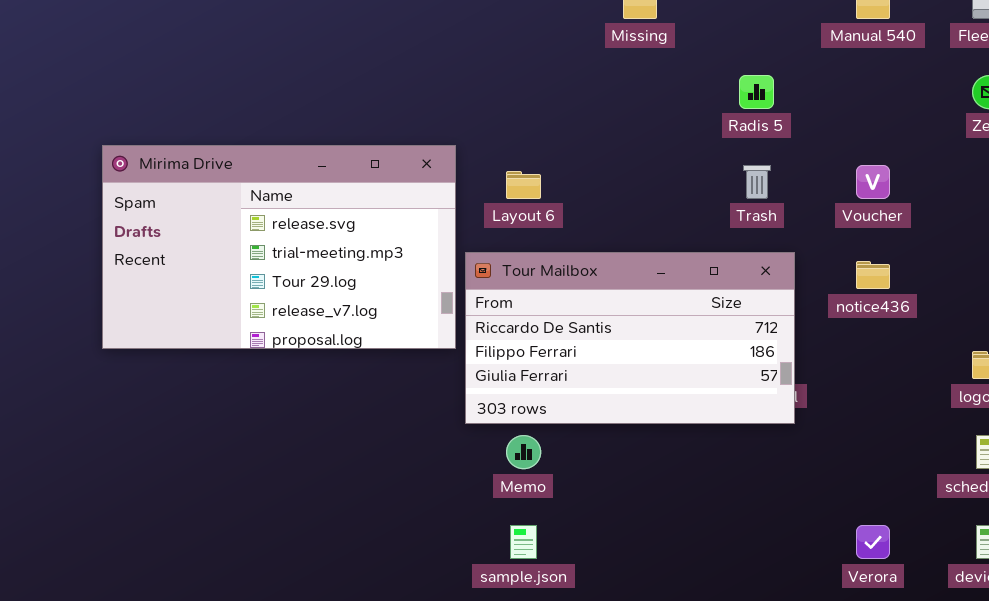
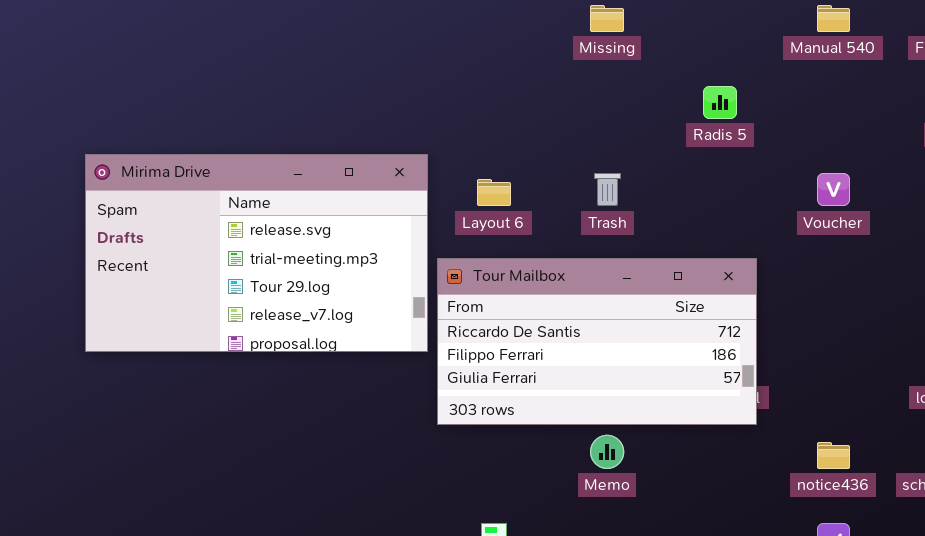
Trash: [743,165,771,199] -> [594,173,621,206], moved
notice436: [856,261,890,289] -> [817,442,850,469], moved
Memo: [506,435,541,469] -> [590,435,624,469], moved

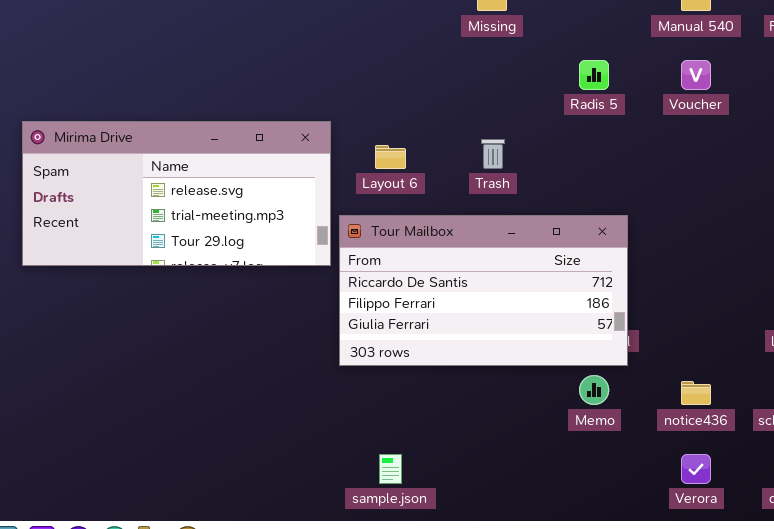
Mirima Drive: [85,154,428,352] -> [22,121,331,266], resized
Voucher: [817,173,850,206] -> [681,60,711,90], moved
Memo: [590,435,624,469] -> [579,375,609,405], moved

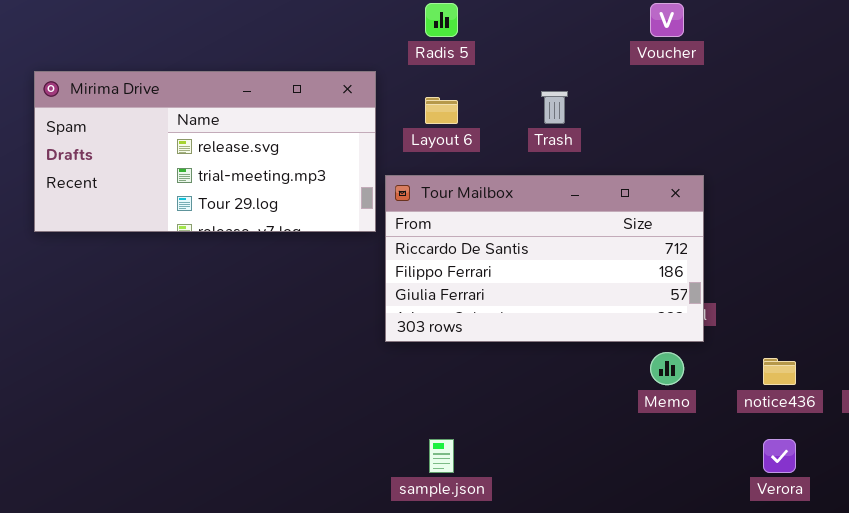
Radis 5: [579,60,609,90] -> [425,3,458,37], moved
Voucher: [681,60,711,90] -> [650,3,684,37], moved

